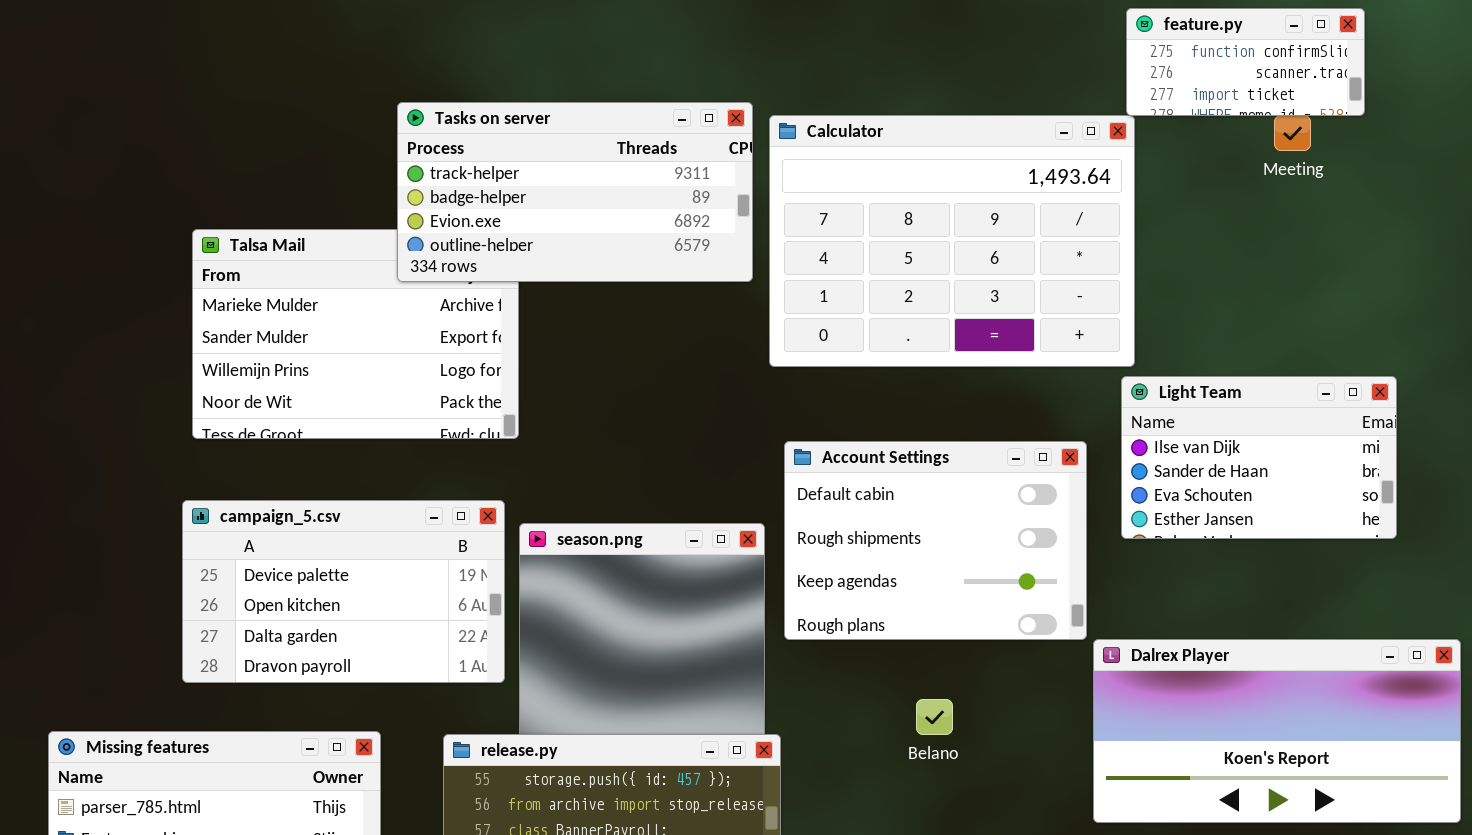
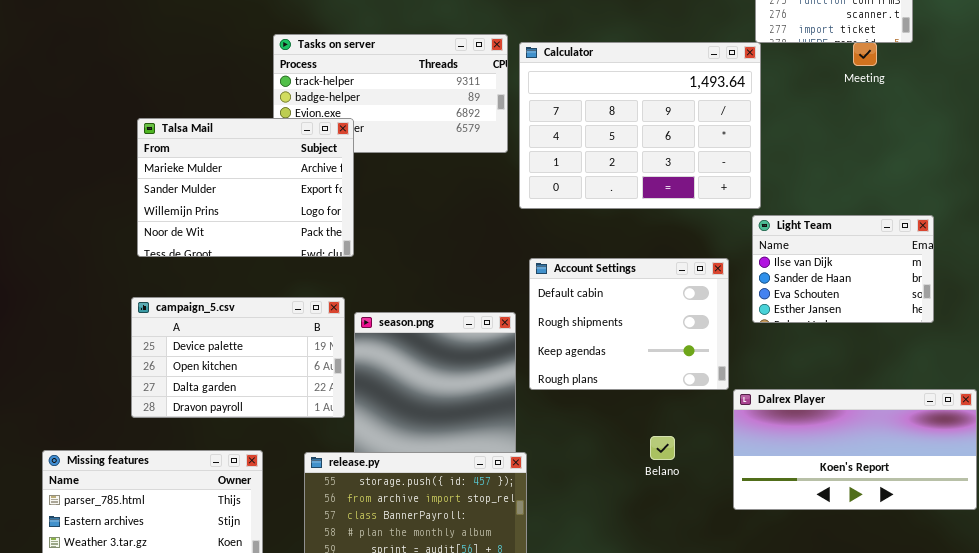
Talsa Mail: [192,229,519,439] -> [137,118,354,257], raised
Belano: [916,699,953,735] -> [650,436,675,460], moved

